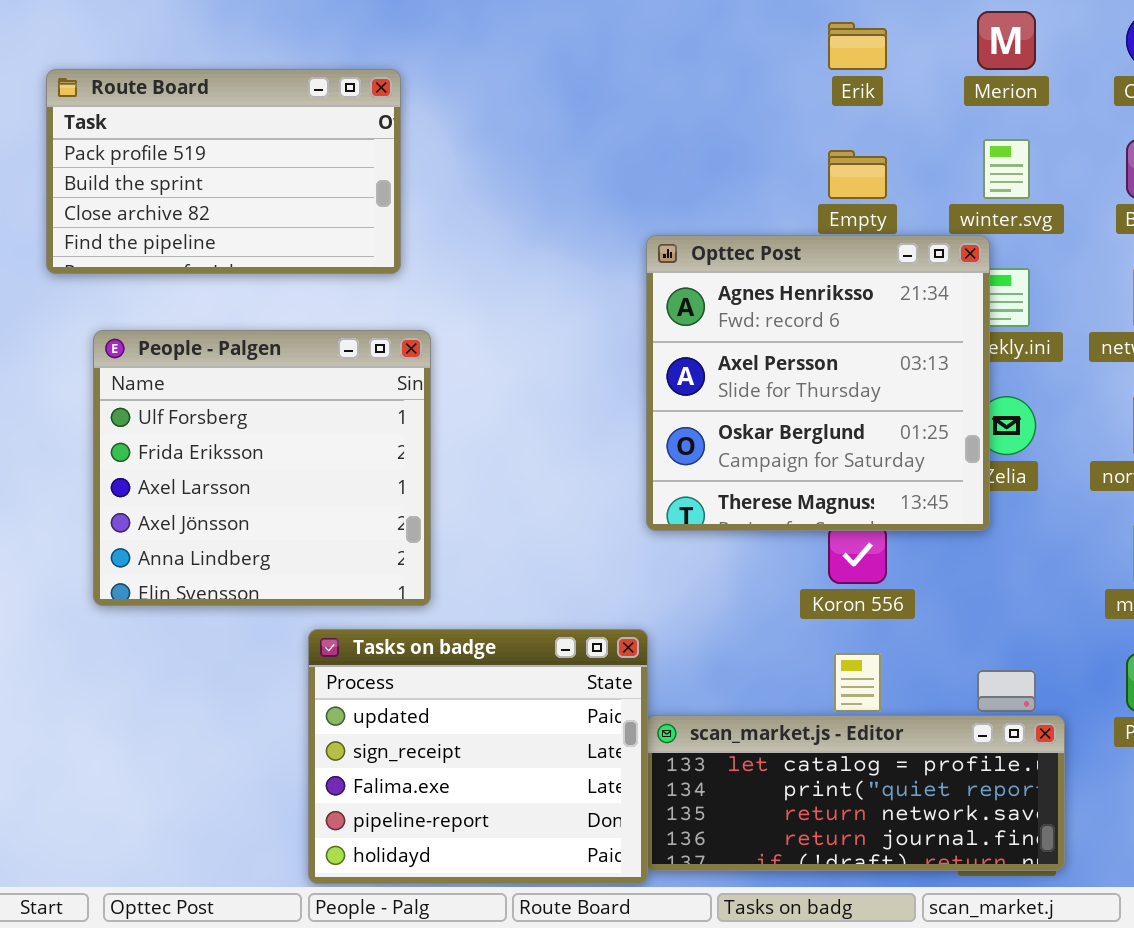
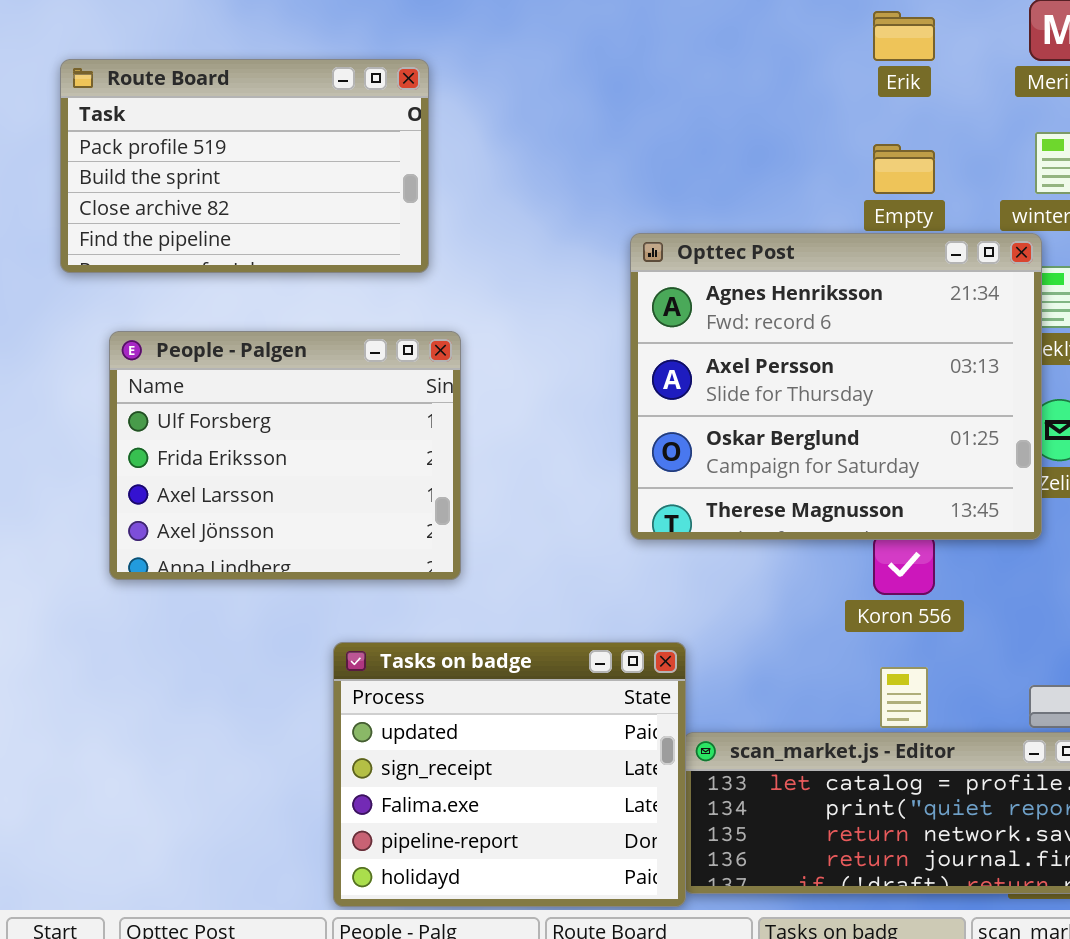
Opttec Post: [646,235,990,531] -> [630,233,1042,540], resized
People - Palgen: [93,330,431,606] -> [109,331,461,580], resized

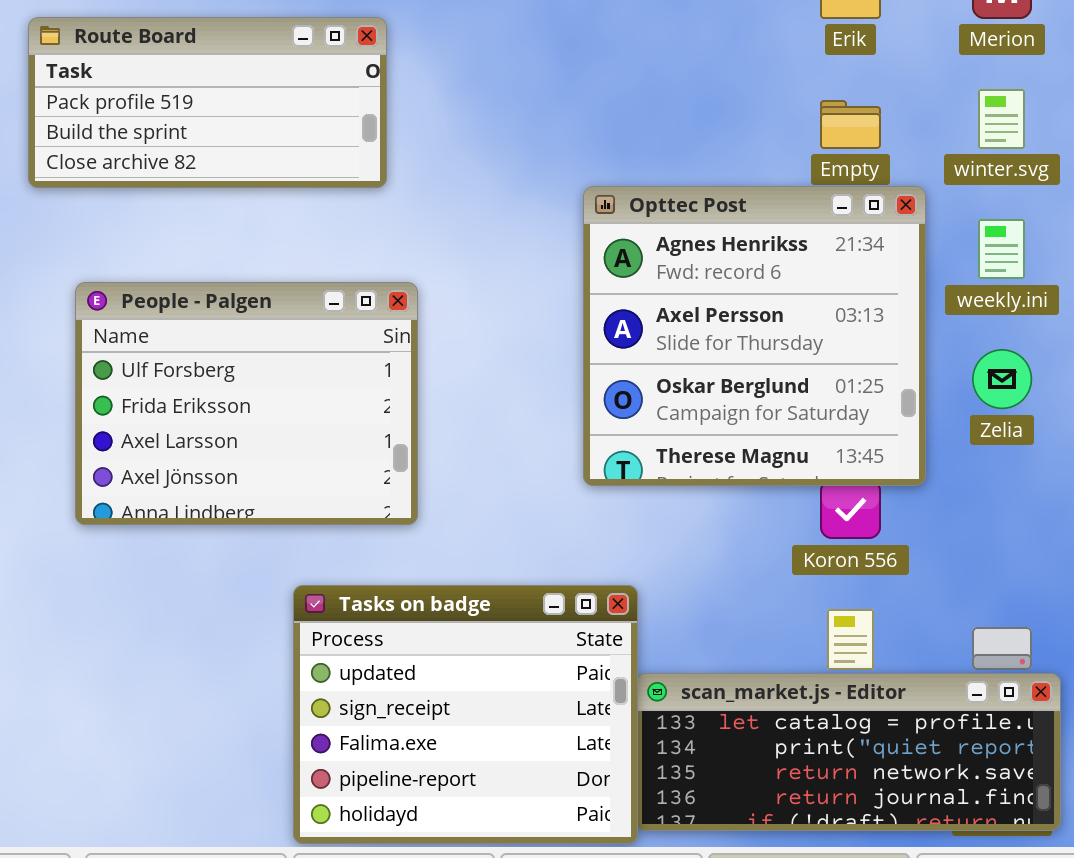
Route Board: [60,59,429,273] -> [28,17,387,188], resized
Opttec Post: [630,233,1042,540] -> [583,186,926,486], resized

